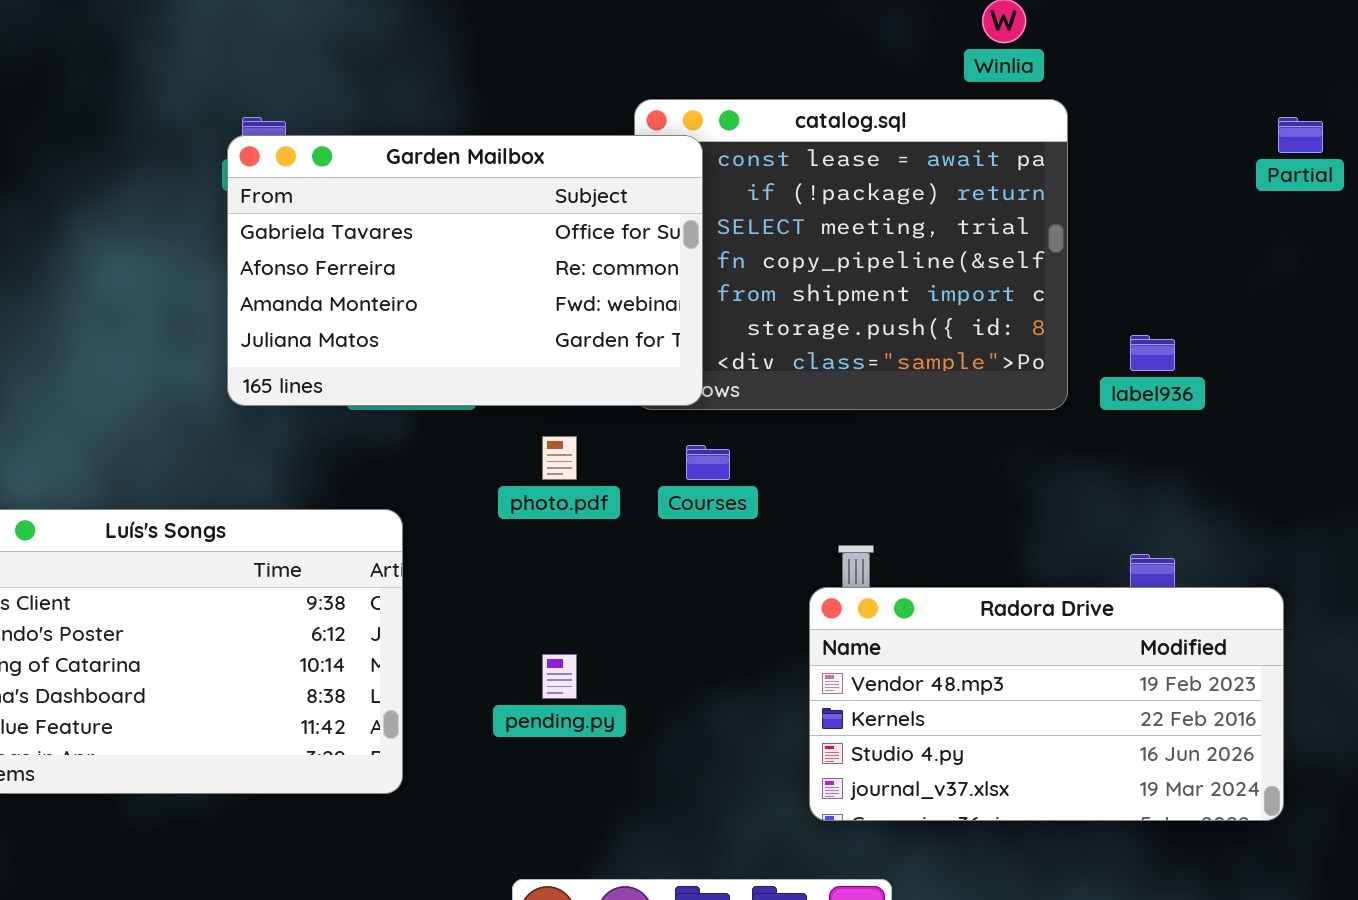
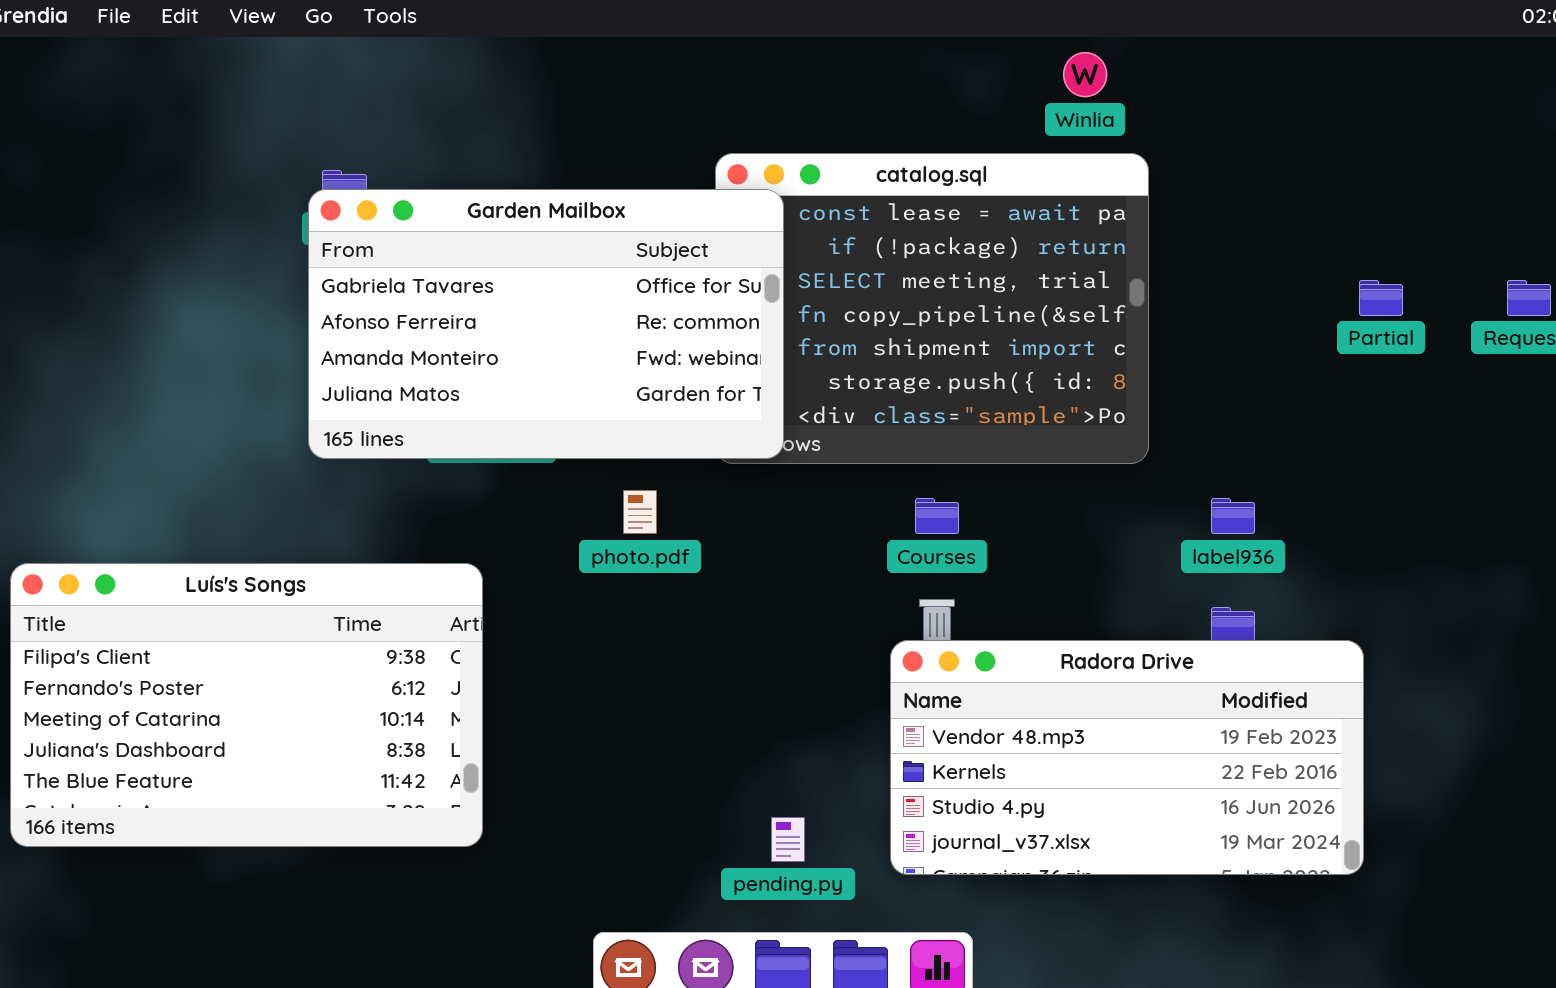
Partial: [1278,117,1323,153] -> [1359,280,1403,316], moved
label936: [1130,335,1175,371] -> [1211,498,1255,534], moved
Courses: [686,445,730,480] -> [915,498,959,534], moved
pending.py: [542,654,577,699] -> [771,817,805,862], moved

